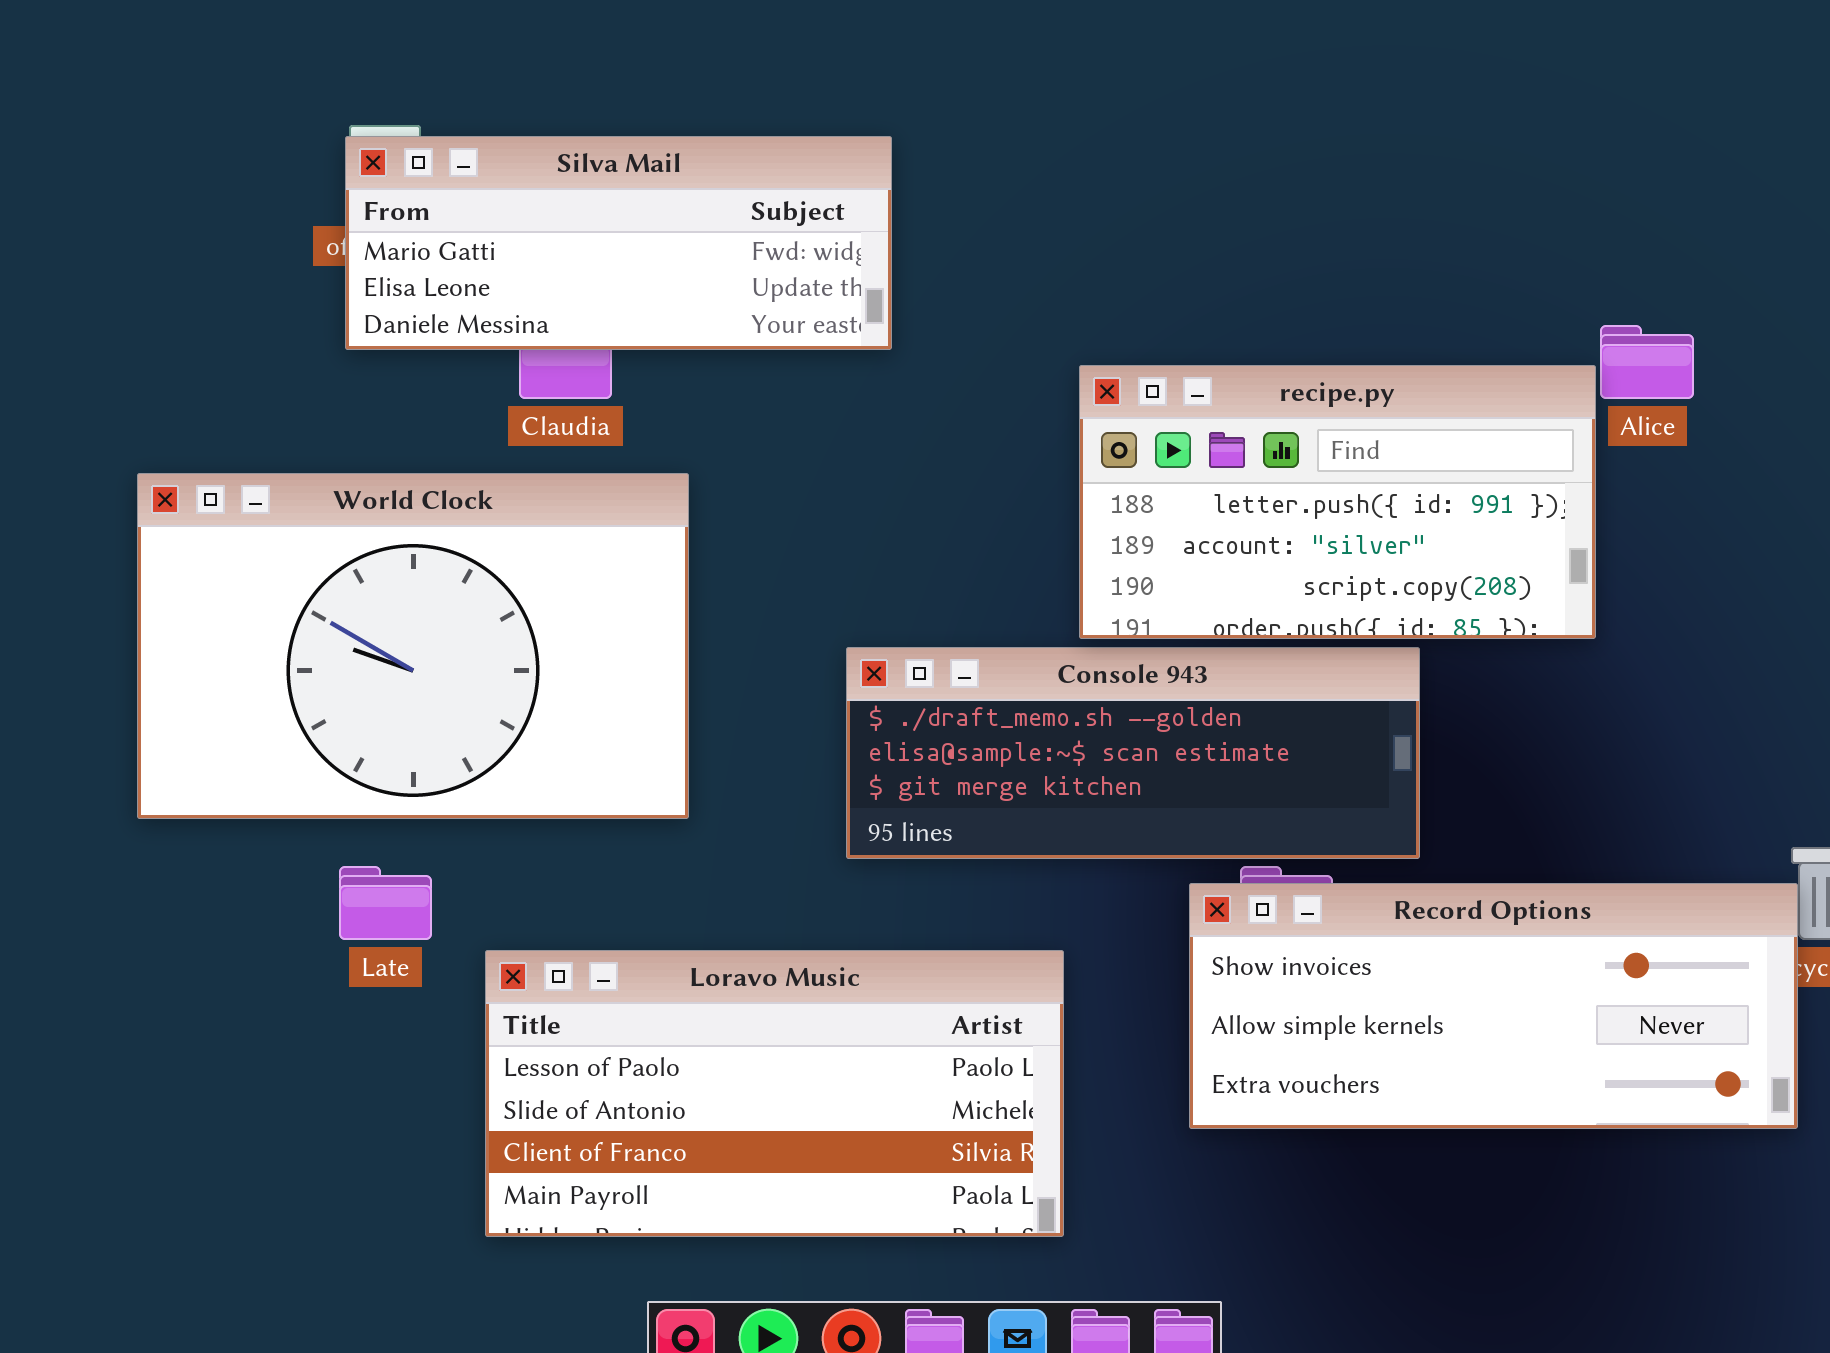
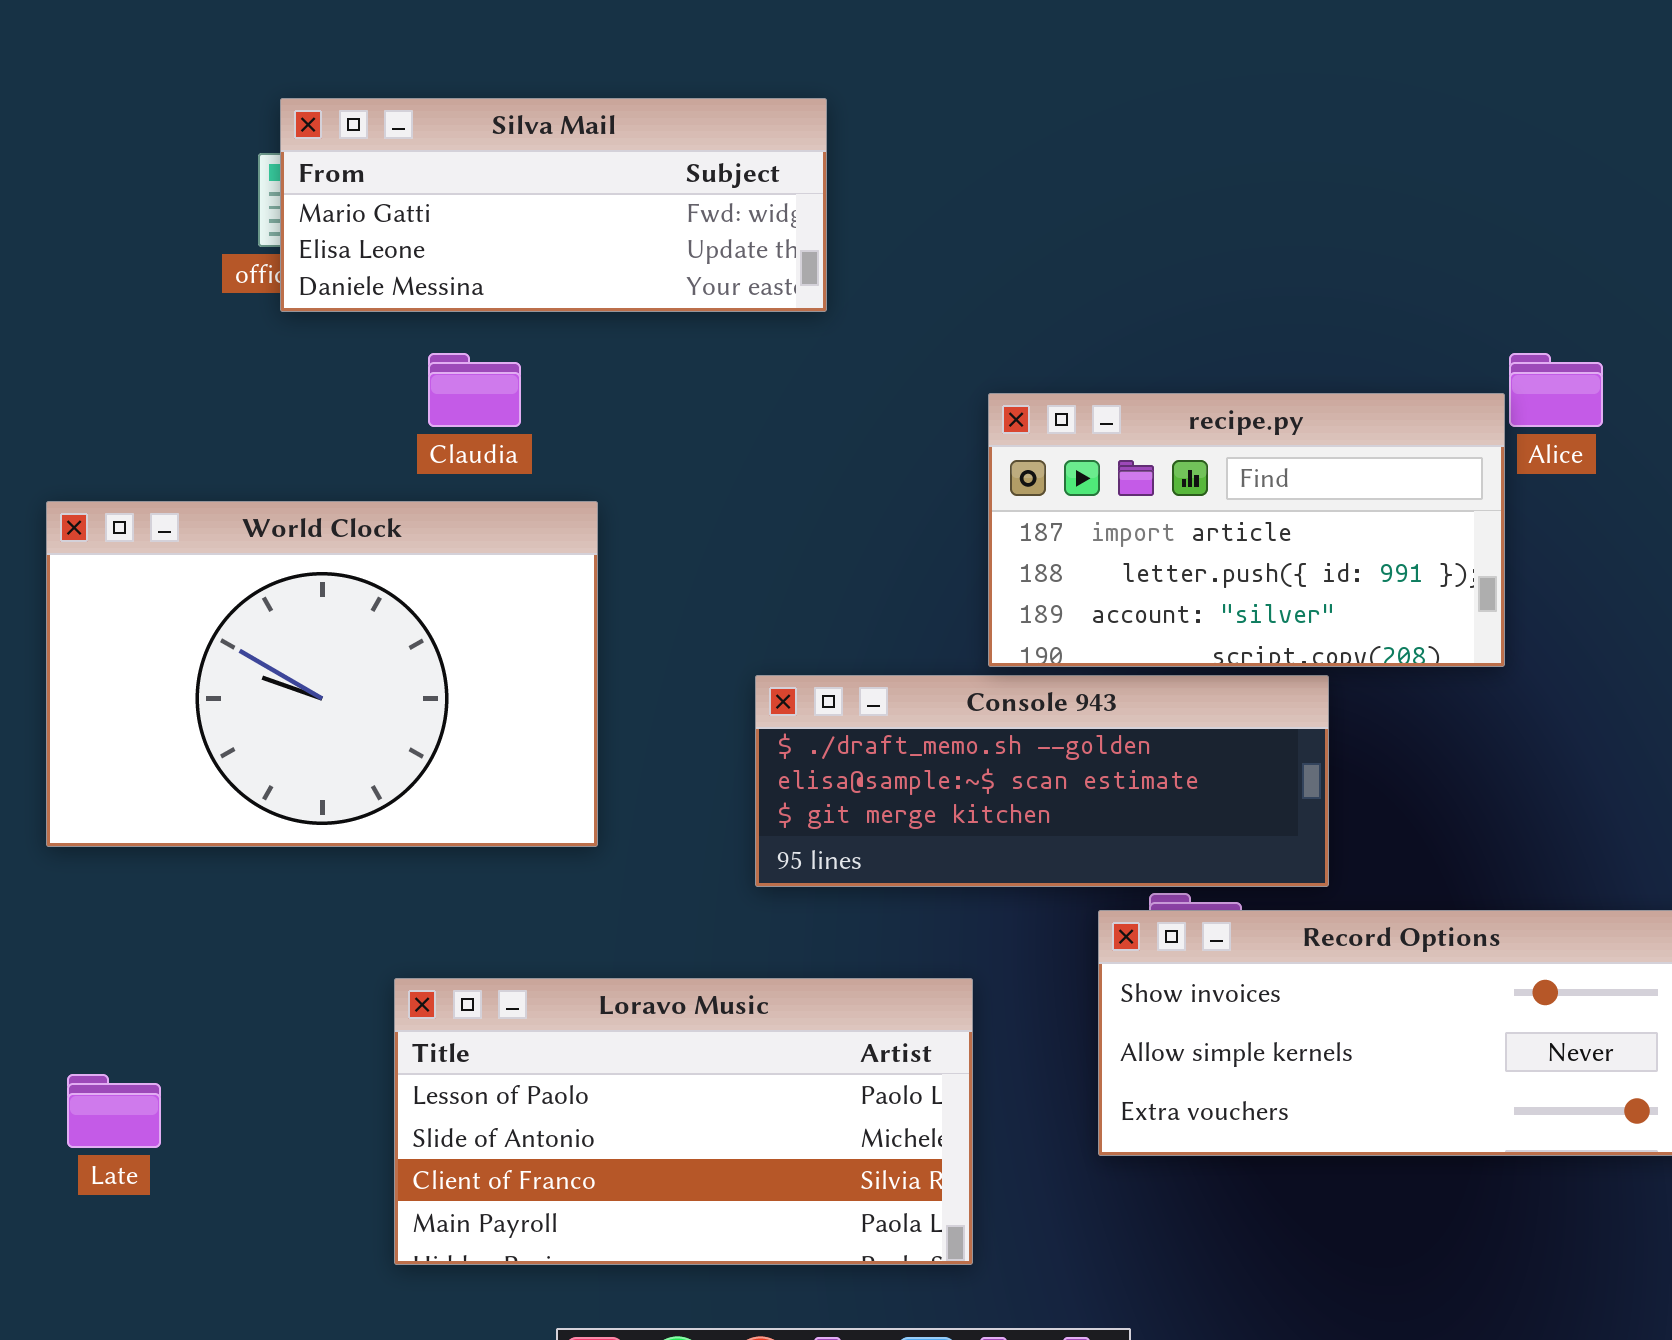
Silva Mail: [345,136,892,350] -> [280,98,827,312], moved
recipe.py: [1079,365,1596,639] -> [988,393,1505,667], scrolled up 1 row
Late: [339,866,432,940] -> [67,1074,161,1148], moved

